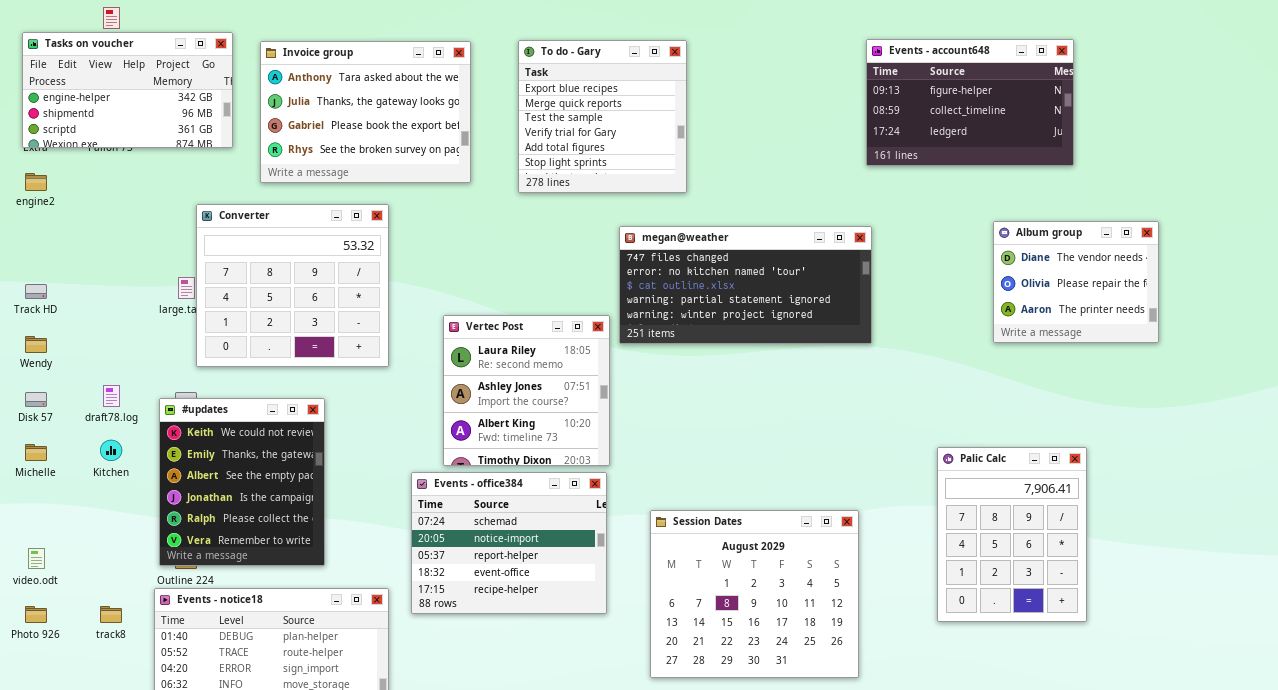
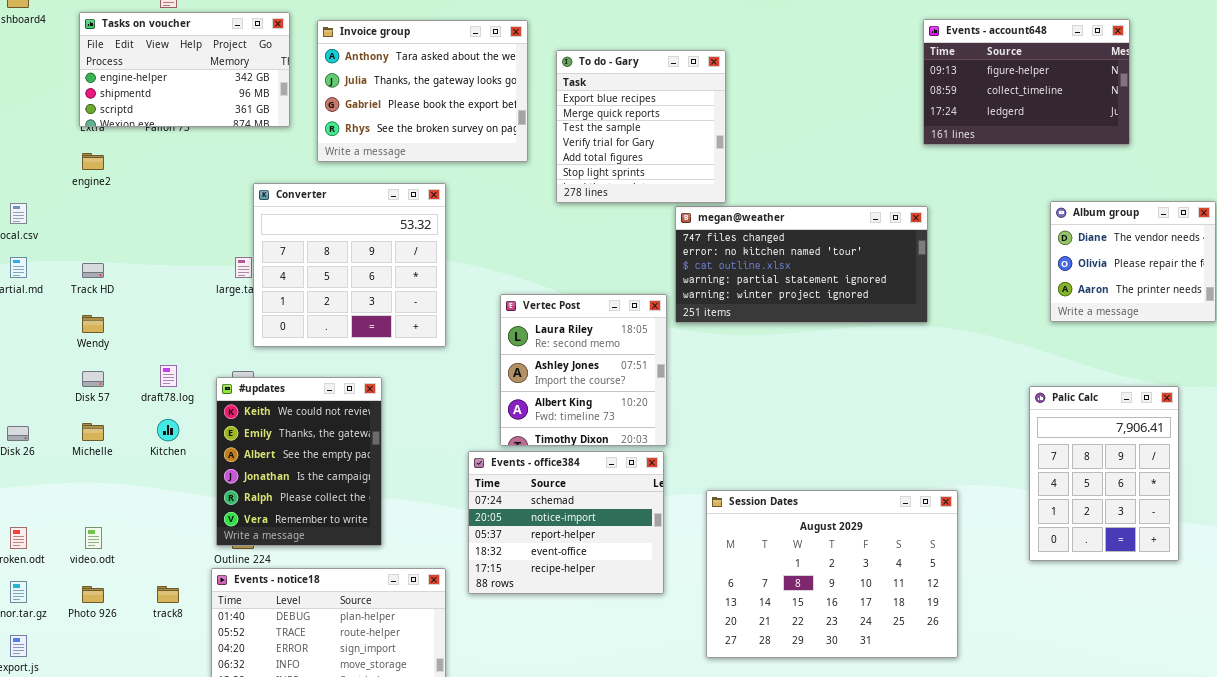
To do - Gary: [518,40,687,193] -> [556,50,726,203], moved
Palic Calc: [937,447,1087,622] -> [1029,386,1179,561], moved
Session Dates: [650,510,859,678] -> [706,490,958,658], resized

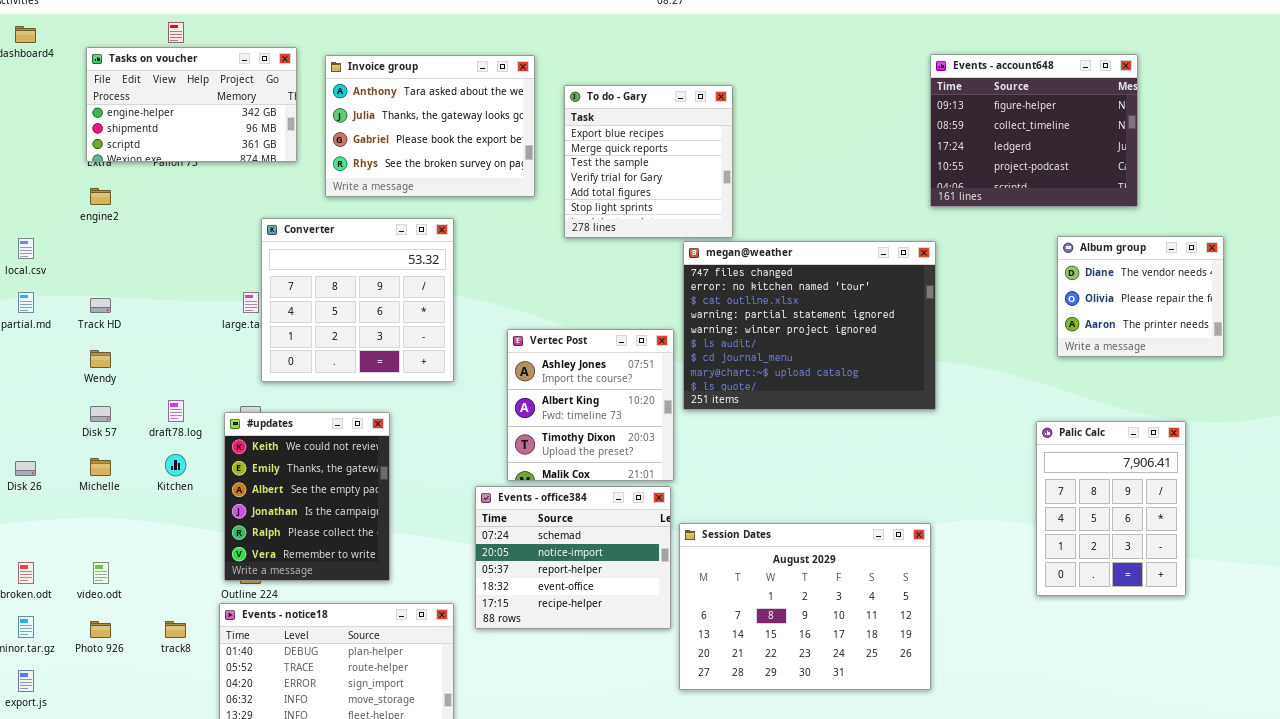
Events - account648: [923,19,1130,145] -> [930,54,1138,207], resized
megan@weather: [675,206,928,323] -> [683,241,936,410], resized
Vertec Post: [500,294,667,446] -> [507,329,674,481], scrolled down 1 row
Session Dates: [706,490,958,658] -> [679,523,931,690], moved

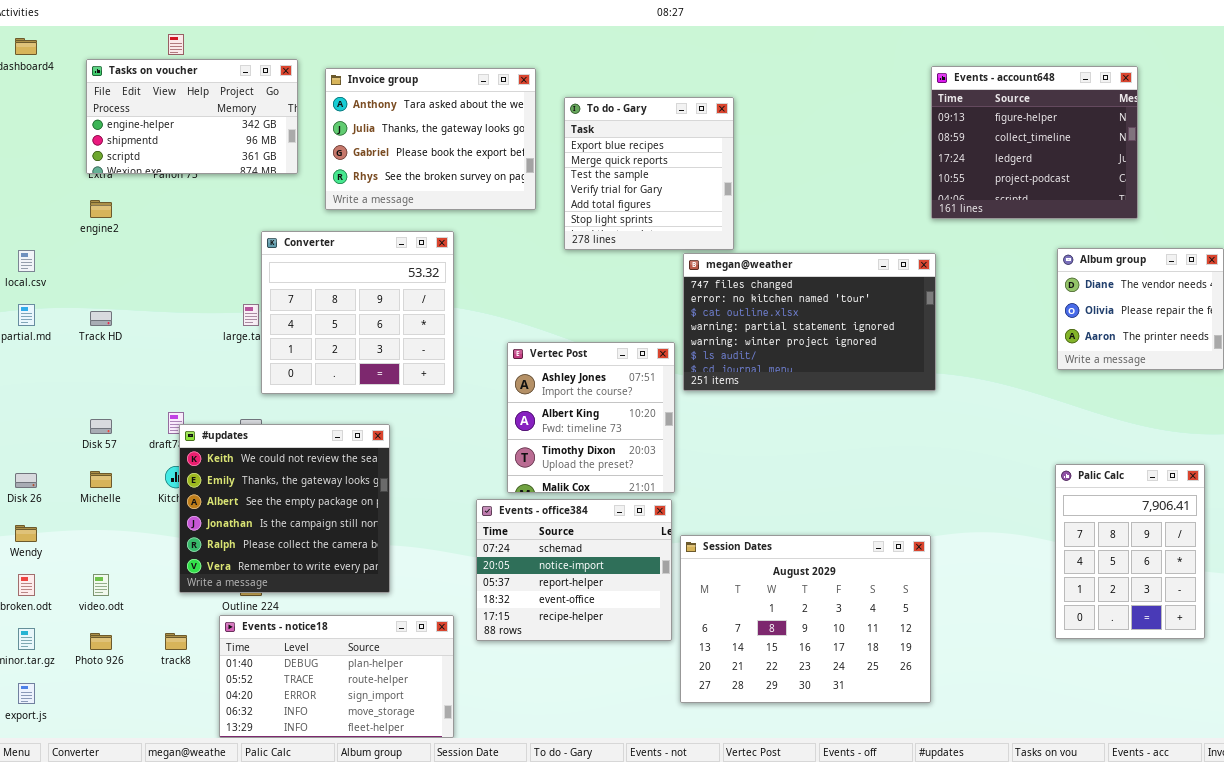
megan@weather: [683,241,936,410] -> [683,253,936,391], resized
Wendy: [90,350,111,368] -> [15,525,37,542], moved
#updates: [224,412,390,581] -> [179,424,390,593], resized
Palic Calc: [1036,421,1186,596] -> [1055,464,1205,639], moved

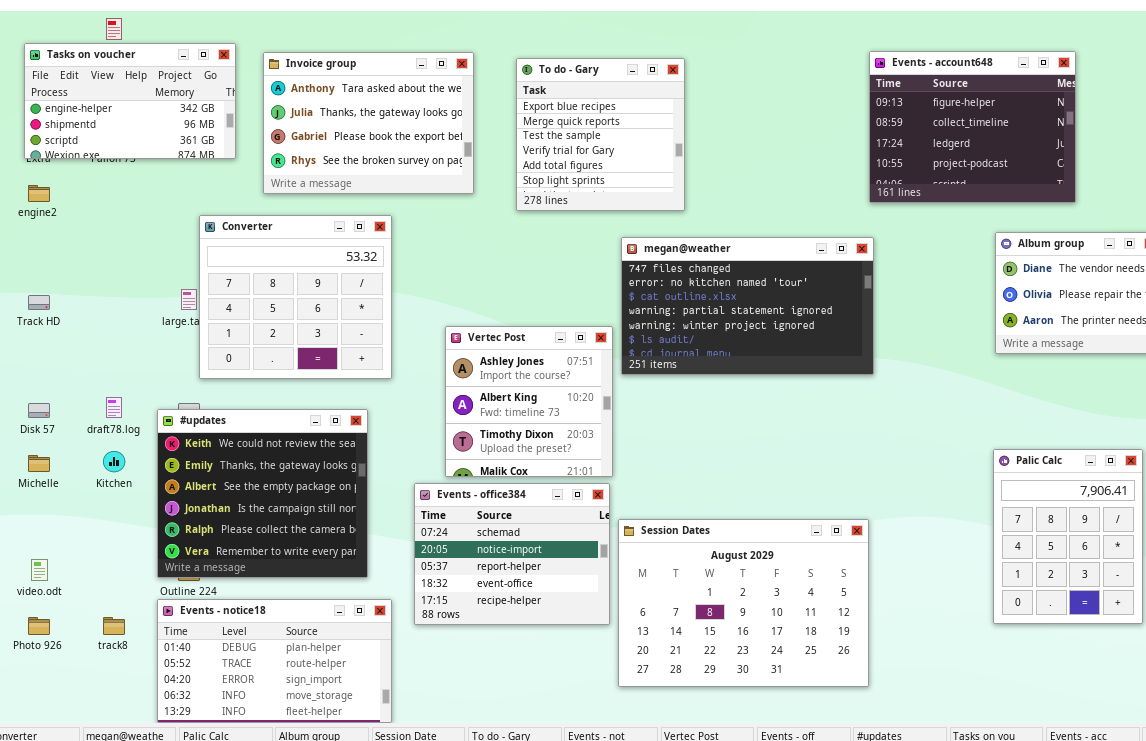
To do - Gary: [564,97,734,250] -> [516,58,685,211], moved
#updates: [179,424,390,593] -> [157,409,368,578], moved

